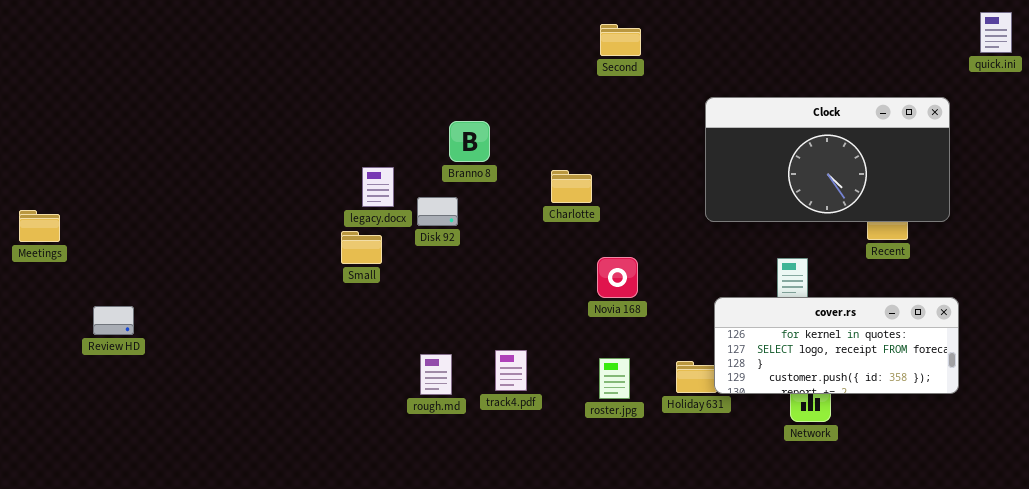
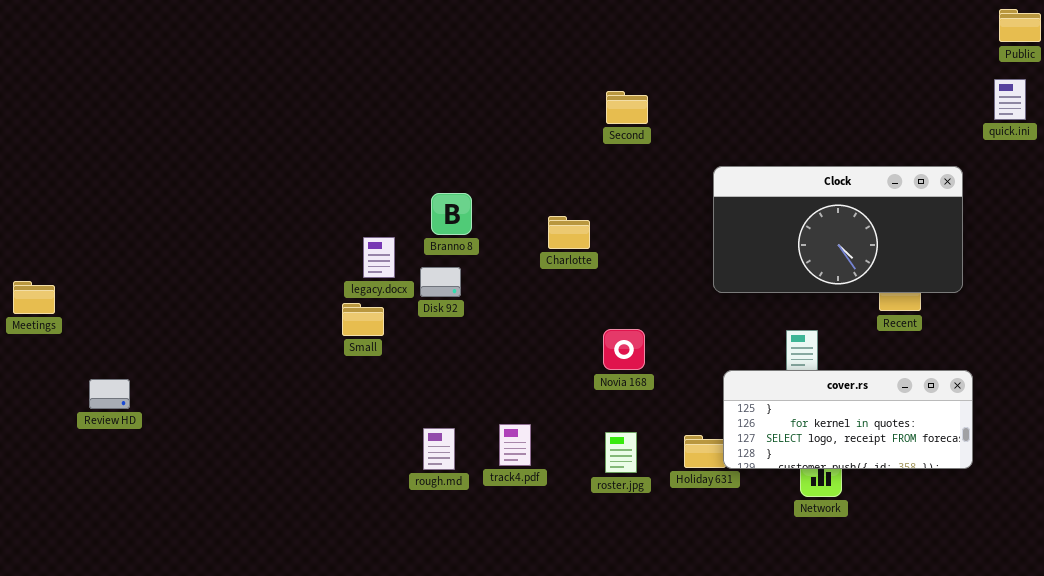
Branno 8: [449,121,490,162] -> [431,193,472,235], moved
Charlotte: [551,170,592,203] -> [548,216,590,249], moved
cover.rs: [714,297,959,394] -> [723,370,973,469], scrolled up 1 row

